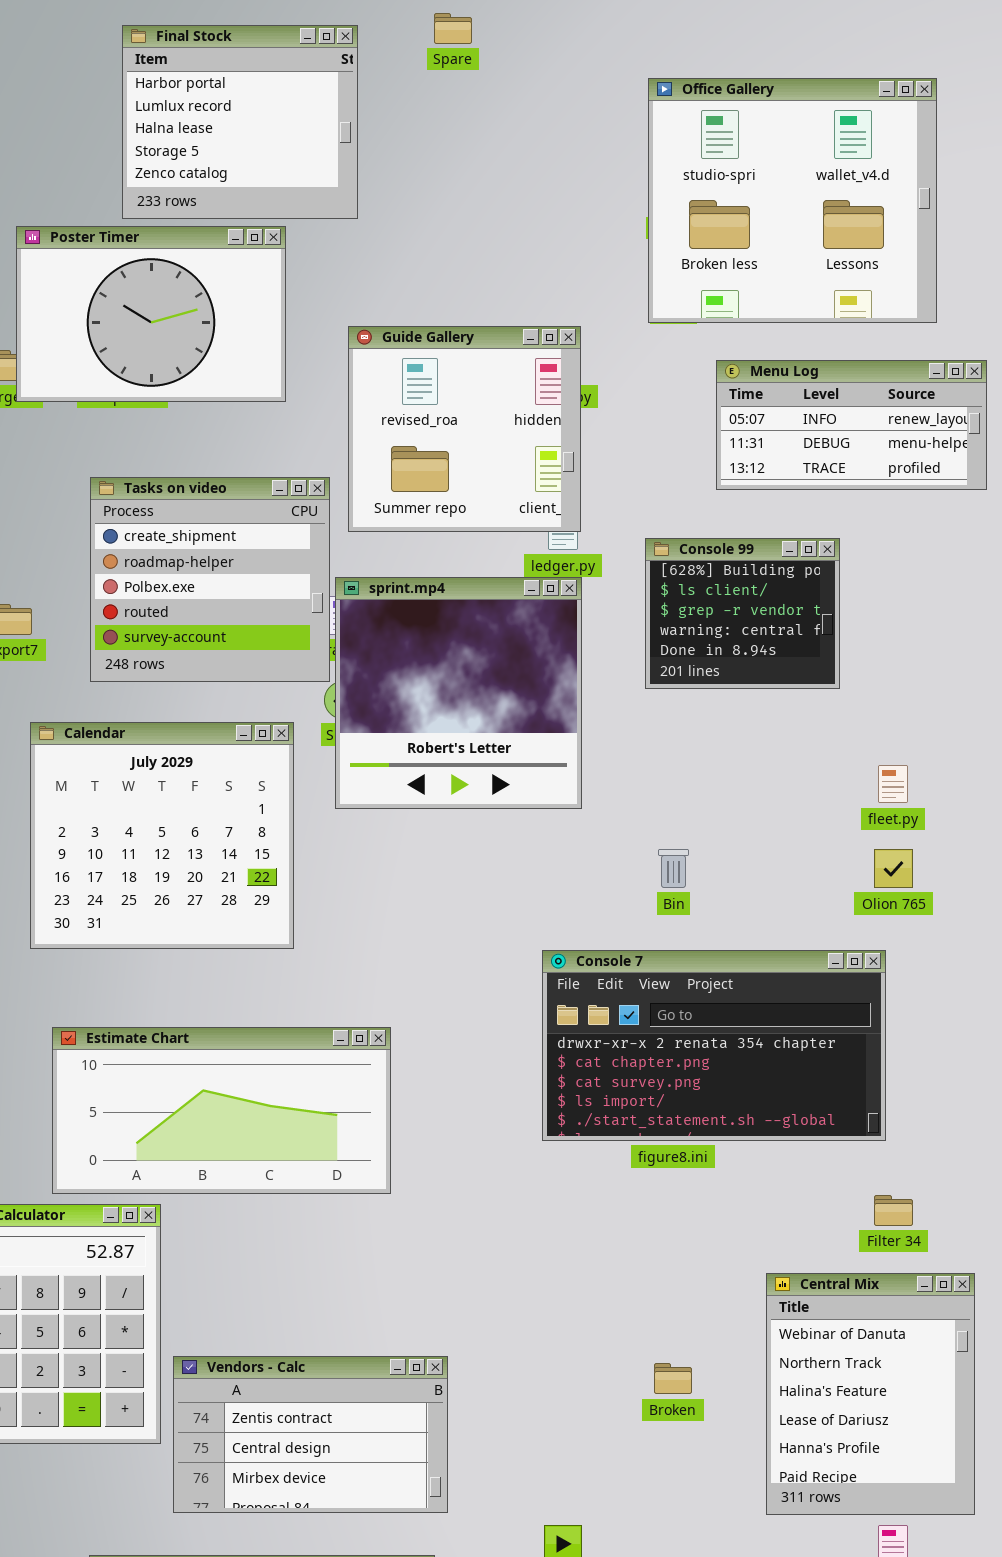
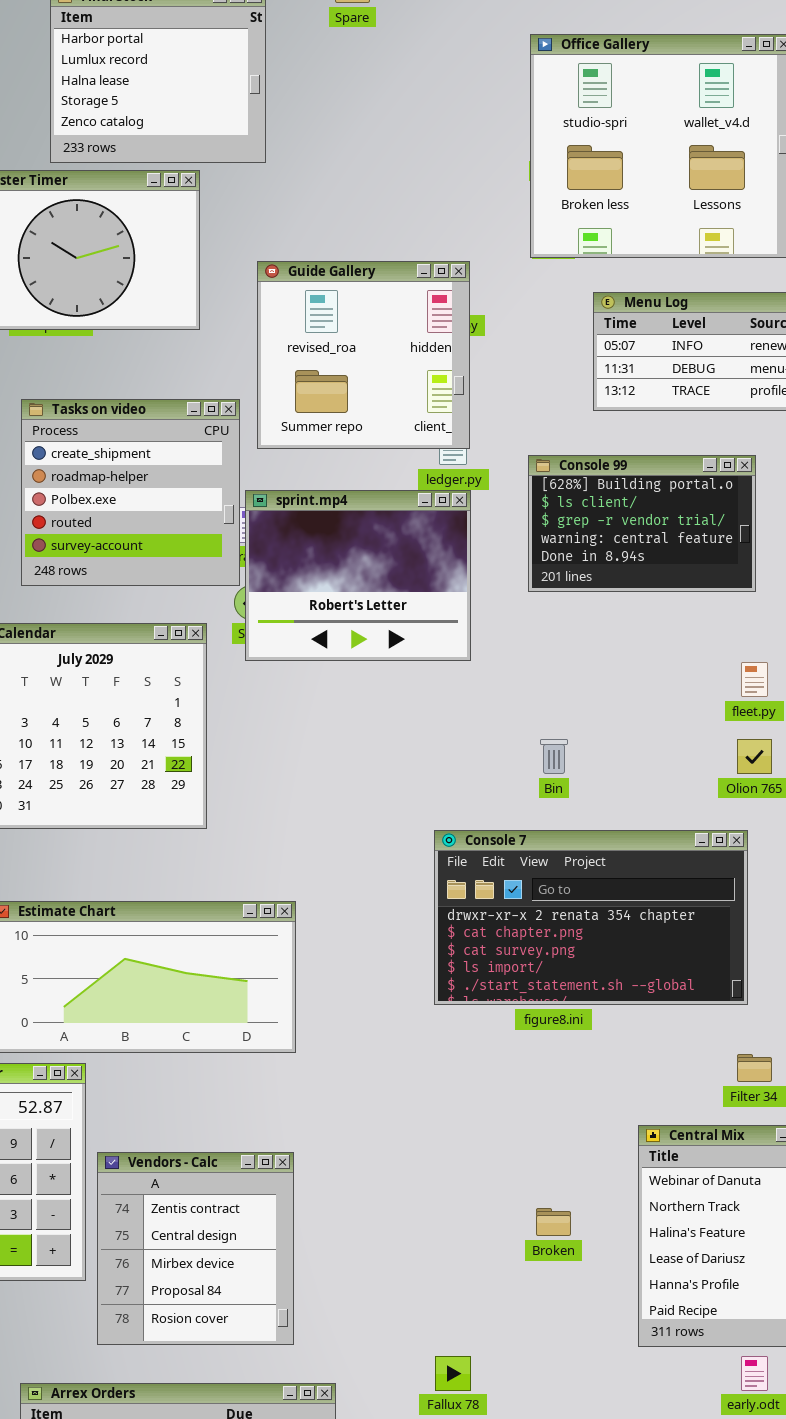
Console 99: [645,538,840,689] -> [528,455,756,592], resized
sprint.mp4: [335,577,582,809] -> [245,490,471,661], resized
Vendors - Calc: [173,1356,448,1513] -> [97,1152,294,1345], resized

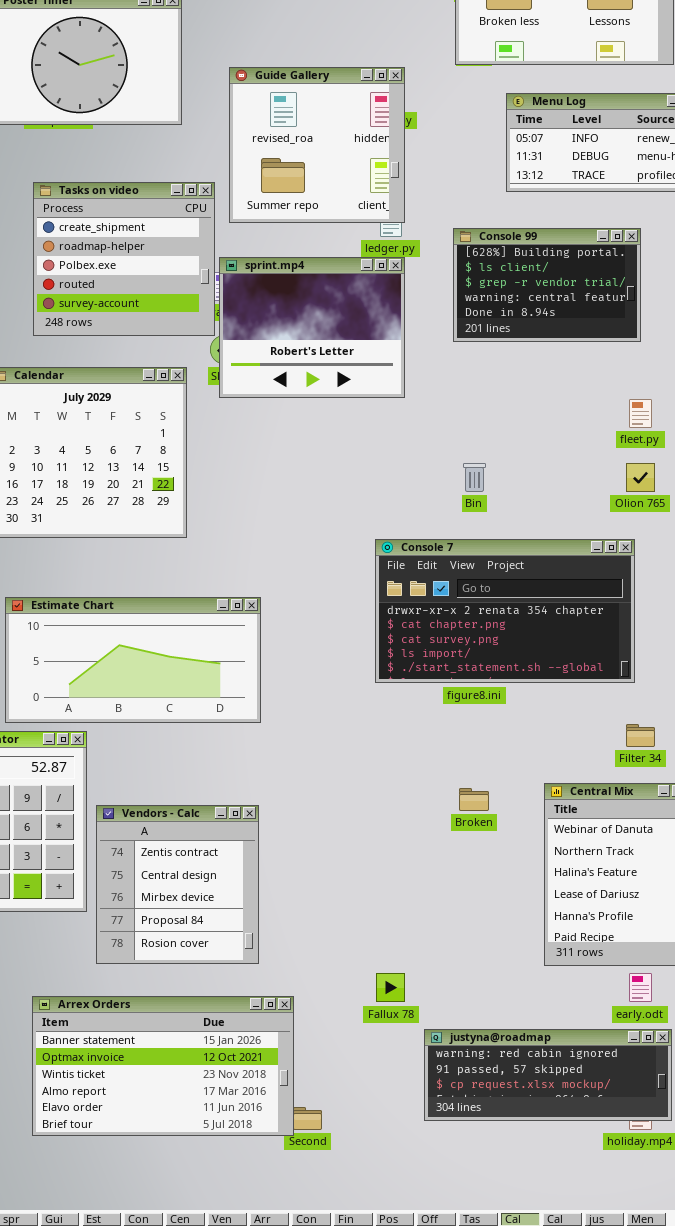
Broken: [536,1208,571,1236] -> [459,788,489,811], moved

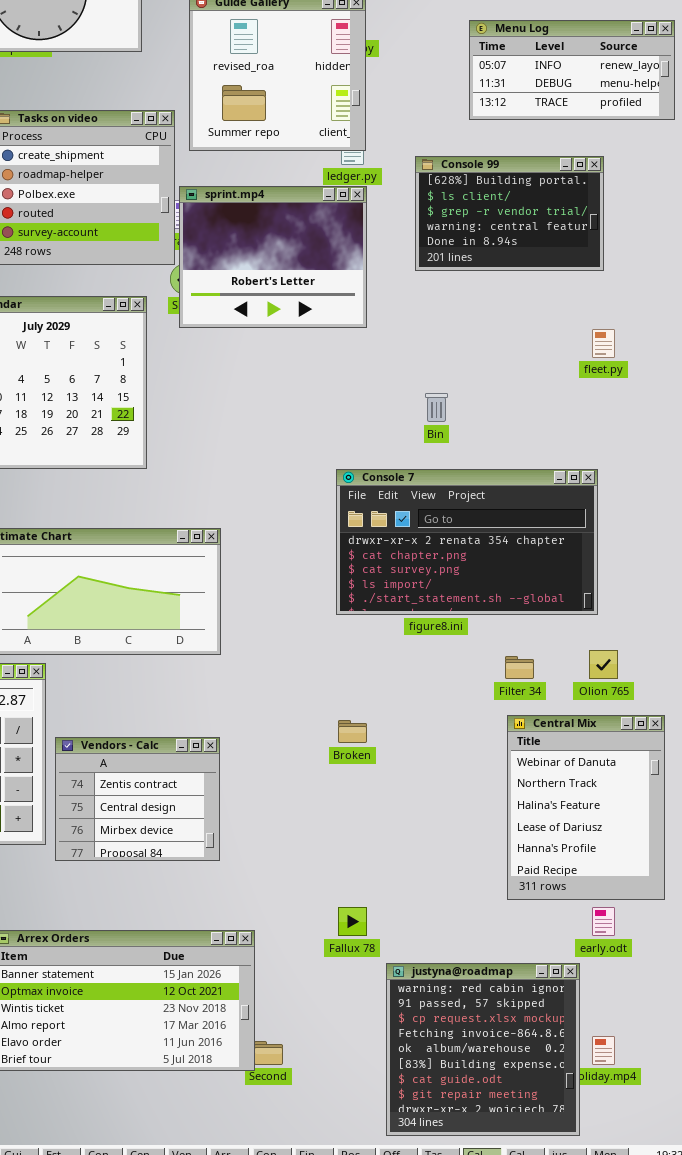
Olion 765: [626,463,655,492] -> [589,650,618,679], moved
Filter 34: [626,724,655,747] -> [505,656,534,679], moved
Broken: [459,788,489,811] -> [338,720,367,743], moved
Vendors - Calc: [96,805,259,964] -> [55,737,220,861], resized
justyna@roadmap: [424,1029,672,1121] -> [386,963,580,1136], resized

